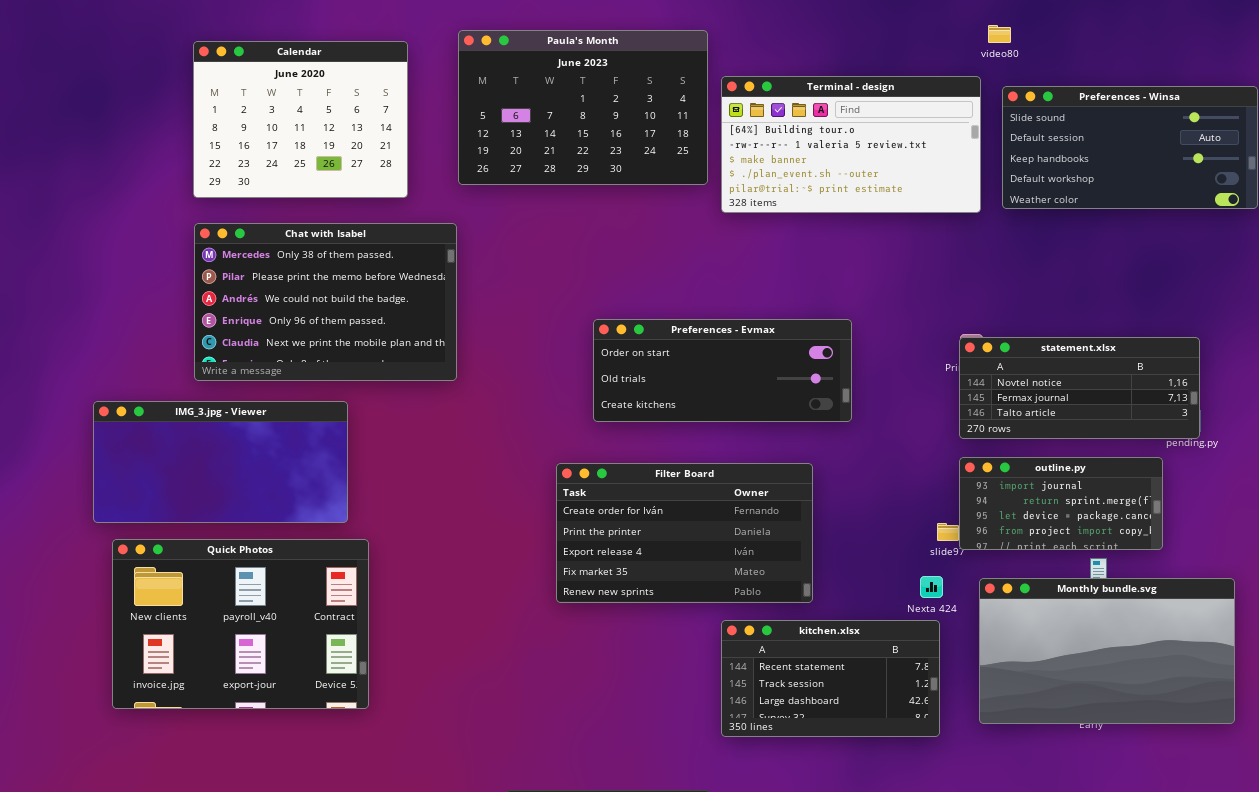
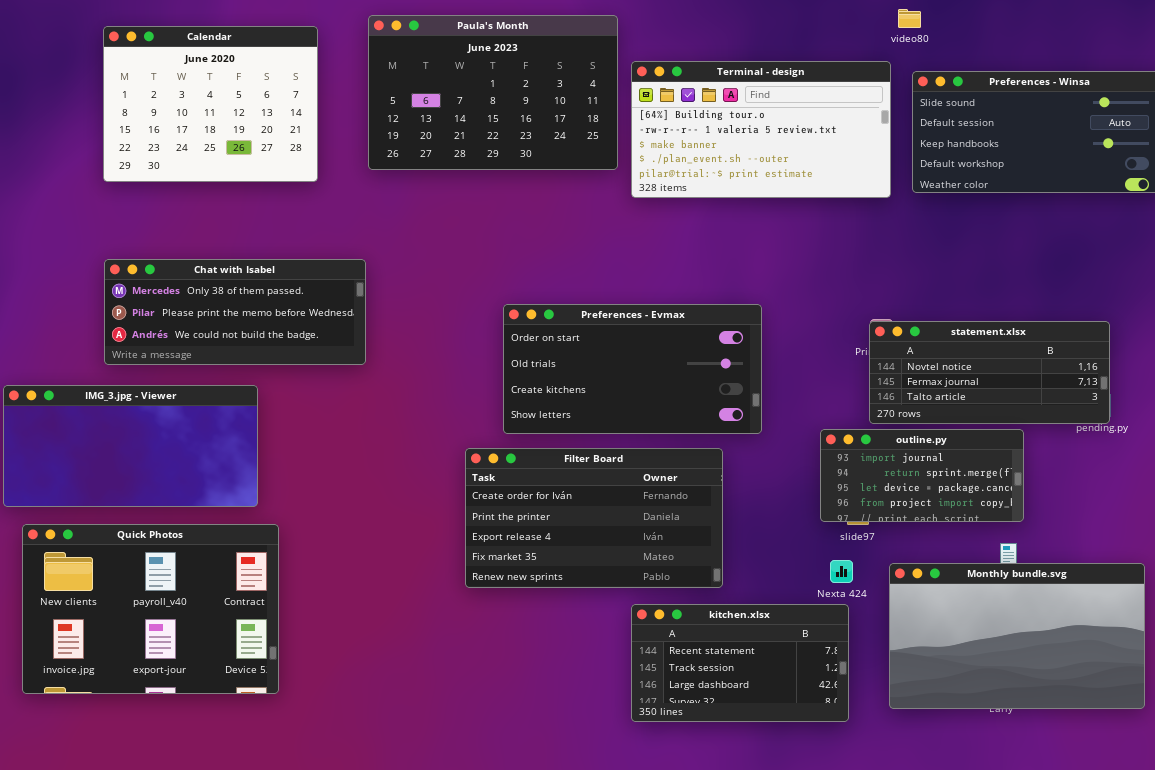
Chat with Isabel: [194,223,457,381] -> [104,259,366,365], resized
Preferences - Evmax: [593,319,852,422] -> [503,304,762,434], resized
outline.py: [959,457,1163,550] -> [820,429,1024,522], moved

